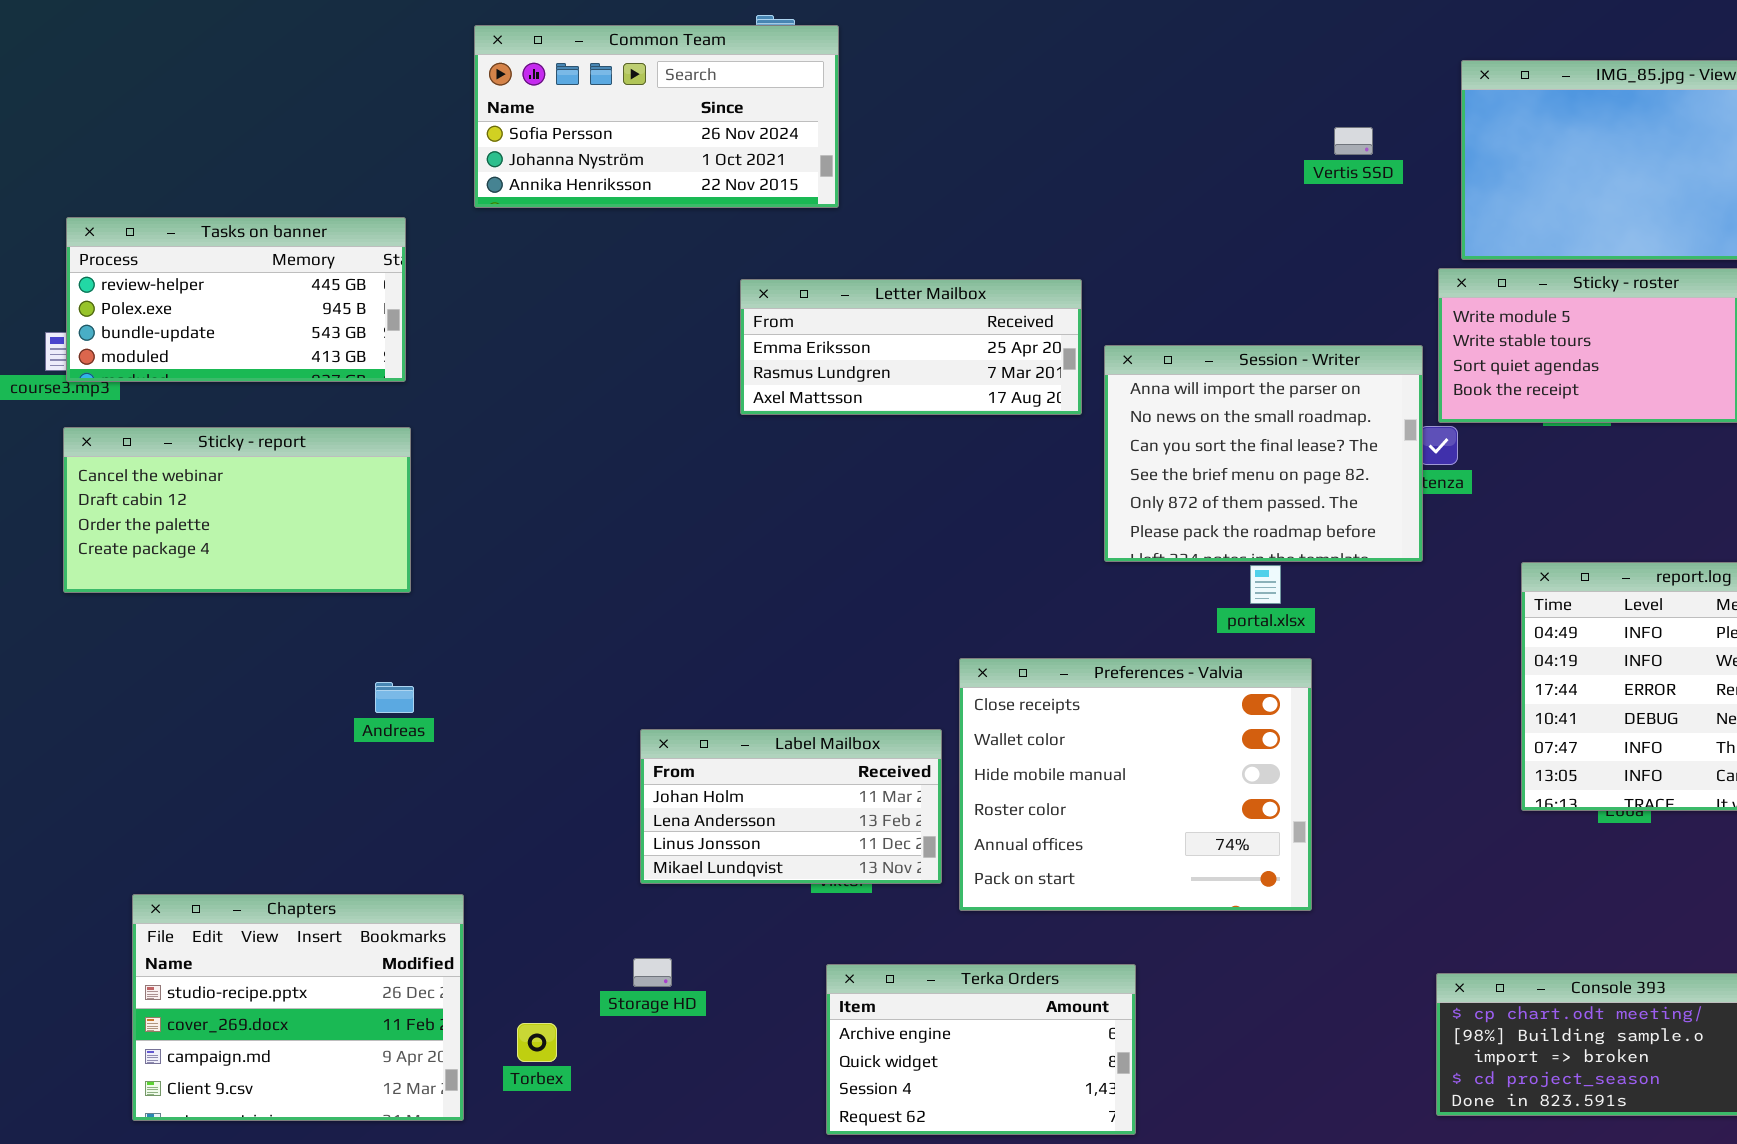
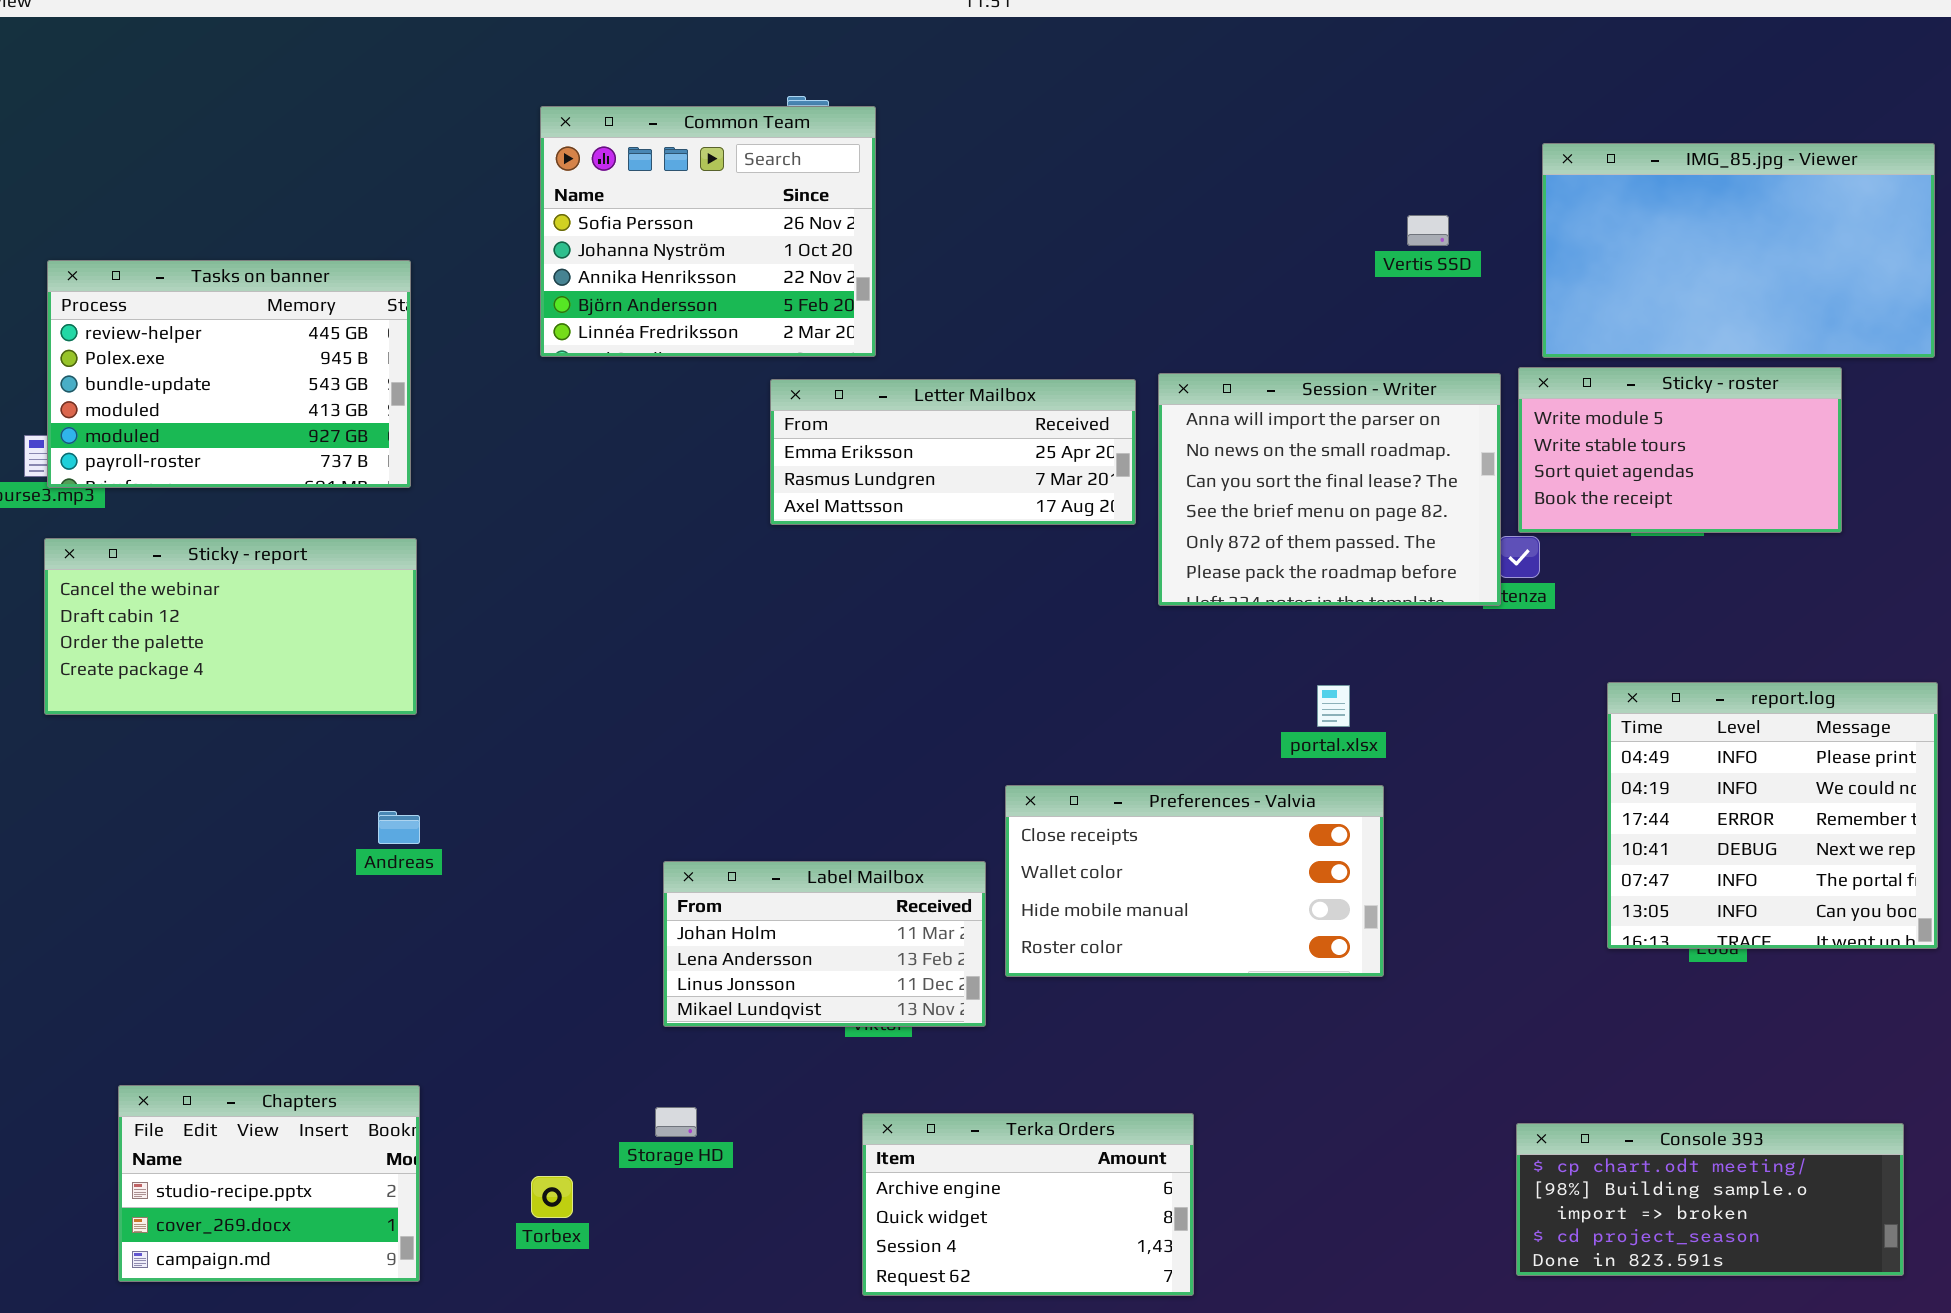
Common Team: [474,25,839,208] -> [540,106,876,357], resized
Tasks on banner: [66,217,406,382] -> [47,260,411,488], resized
Session - Writer: [1104,345,1423,562] -> [1158,373,1501,606], moved
Preferences - Valvia: [959,658,1312,911] -> [1005,785,1384,977], resized
Chapters: [132,894,464,1121] -> [118,1085,420,1282], resized

